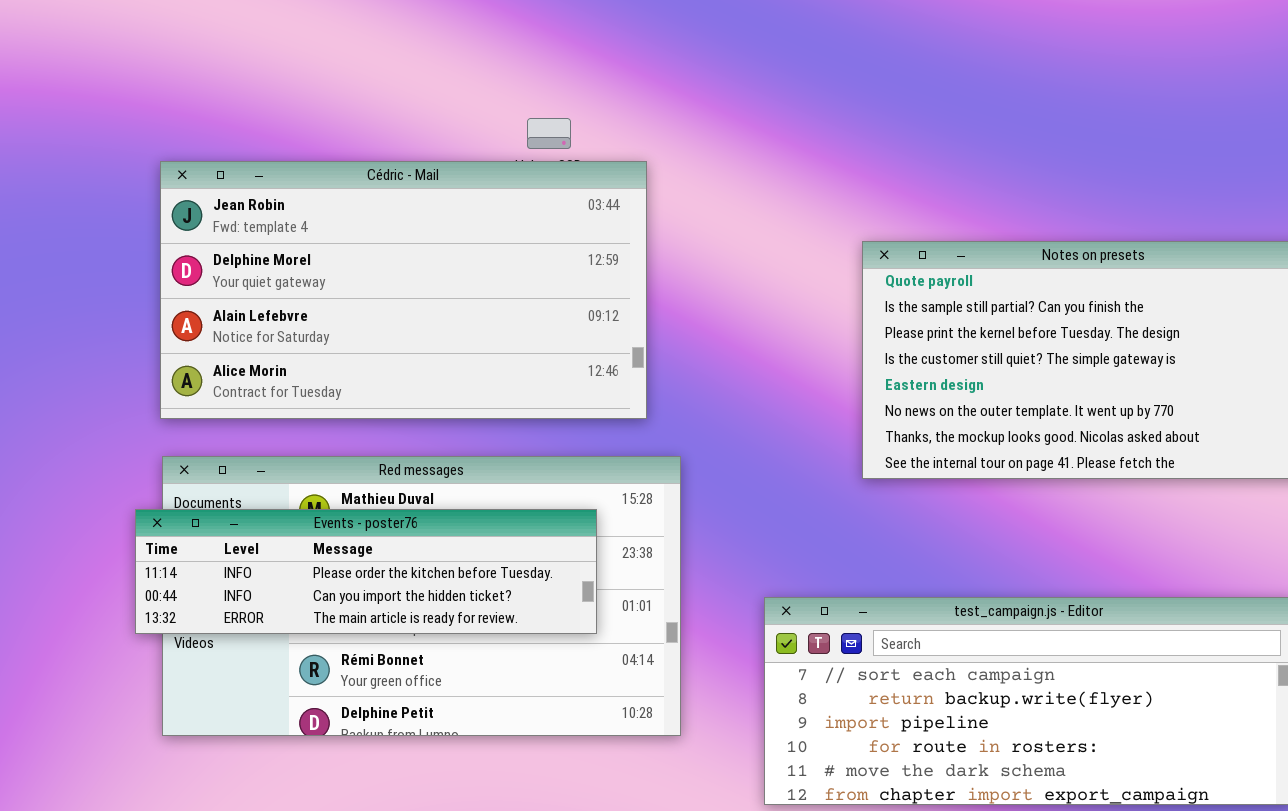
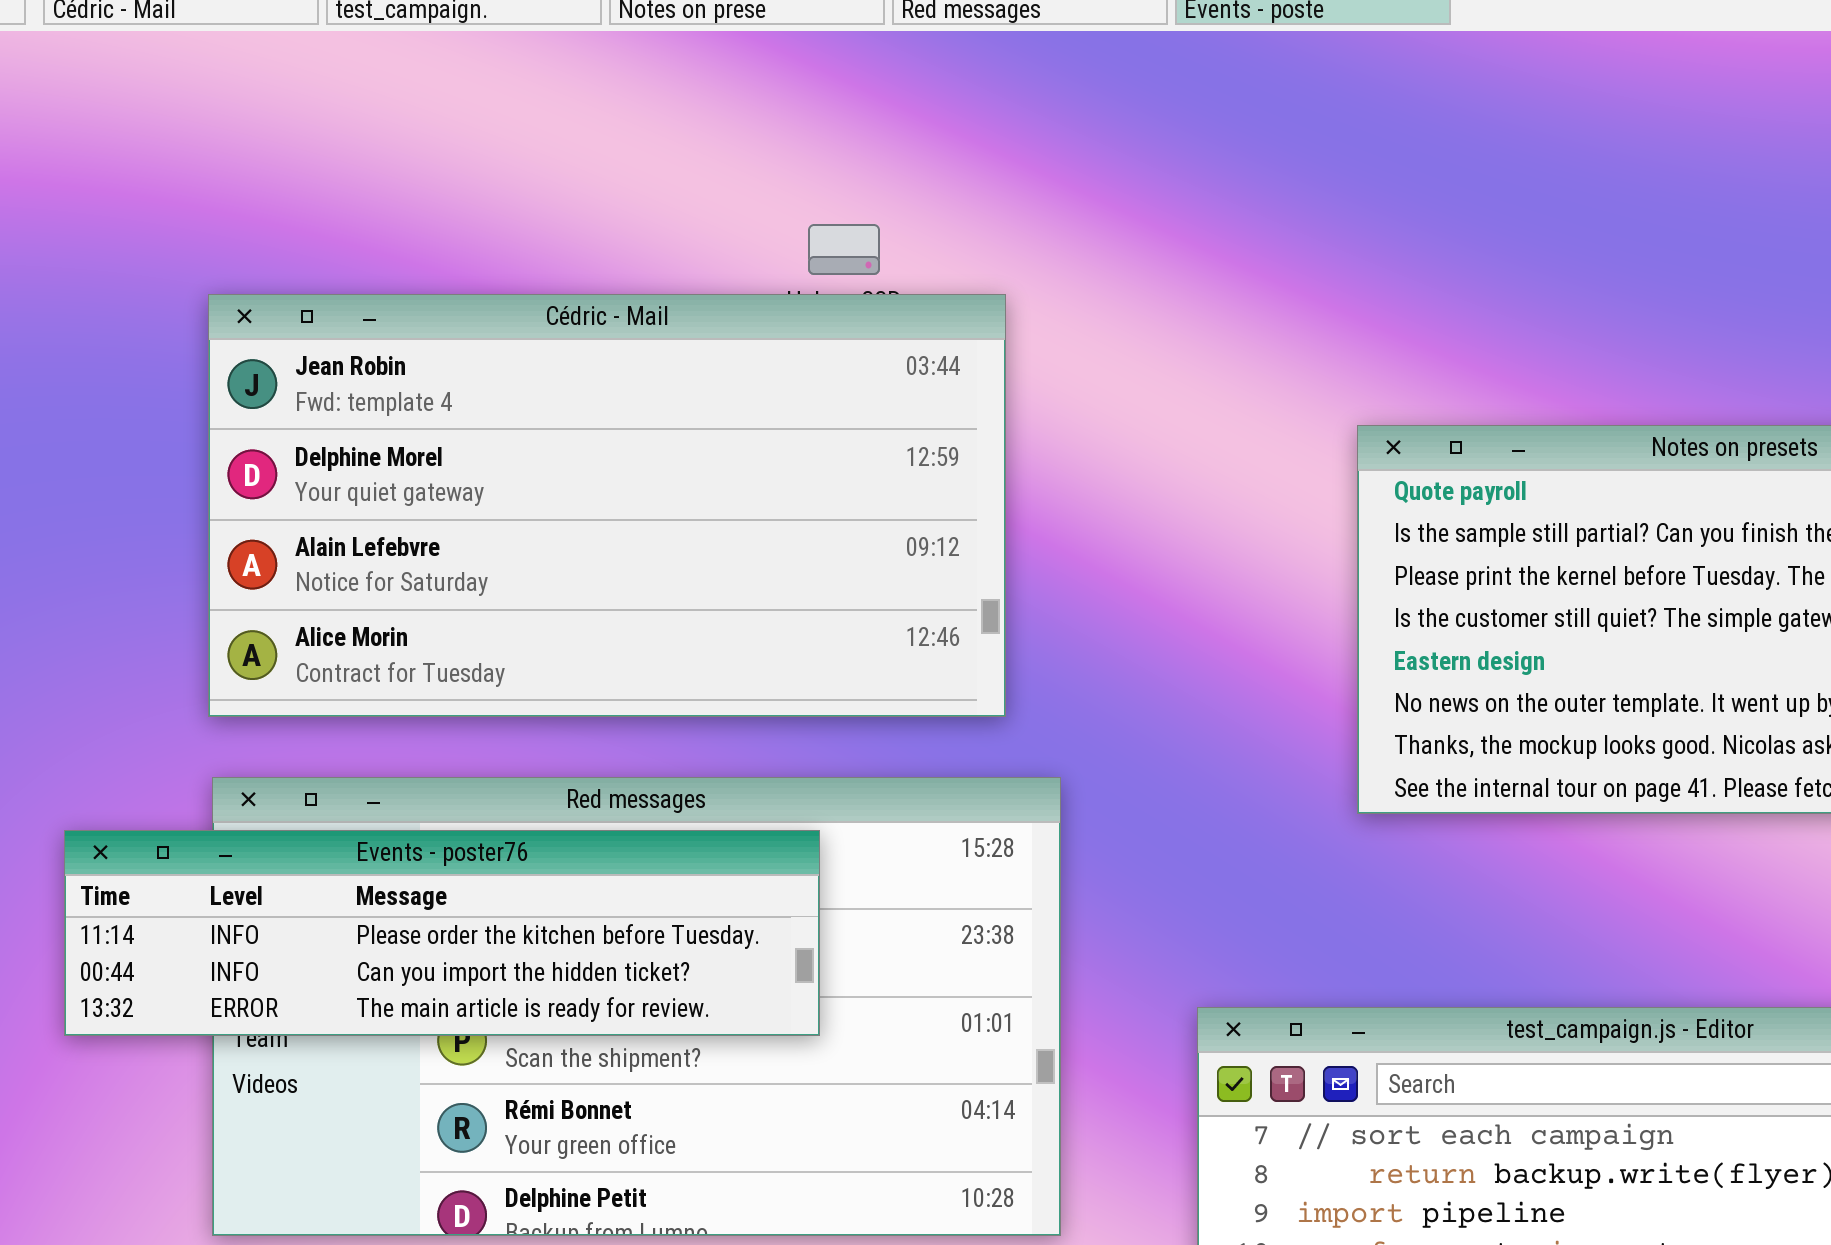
Events - poster76: [135,509,597,634] -> [64,830,820,1036], moved

